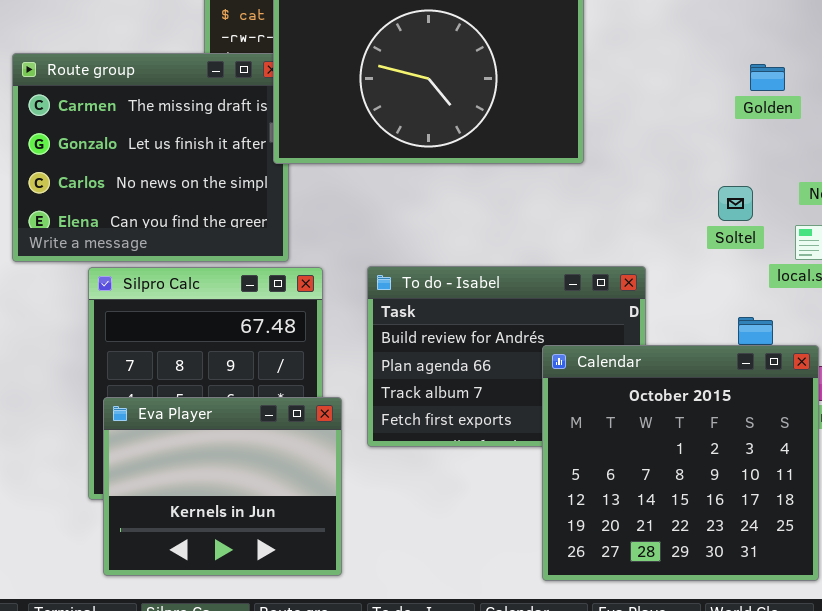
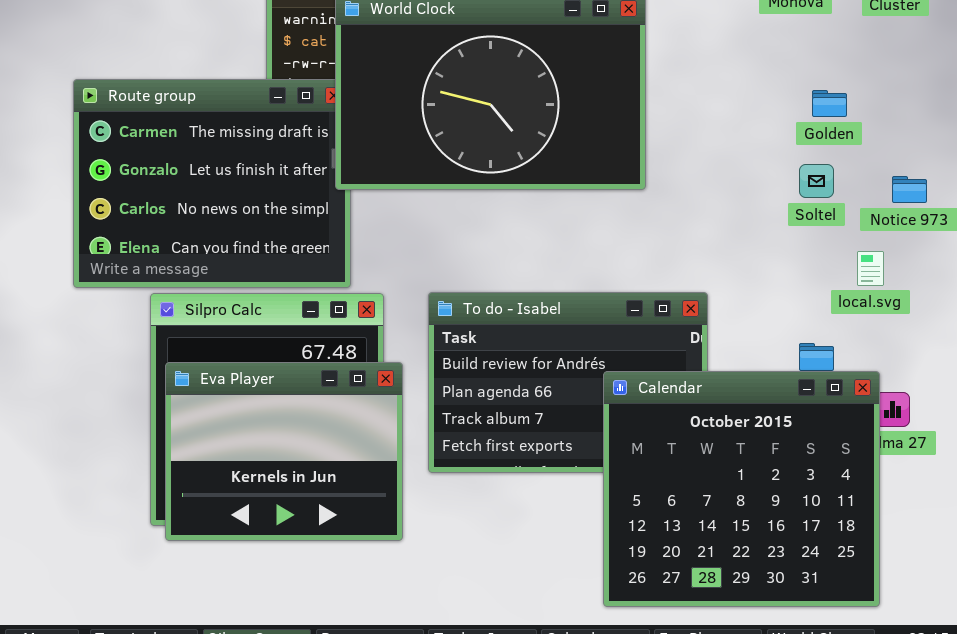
Soltel: [718,186,753,221] -> [799,164,834,198], moved
Eva Player: [103,397,342,576] -> [165,362,403,541], moved

